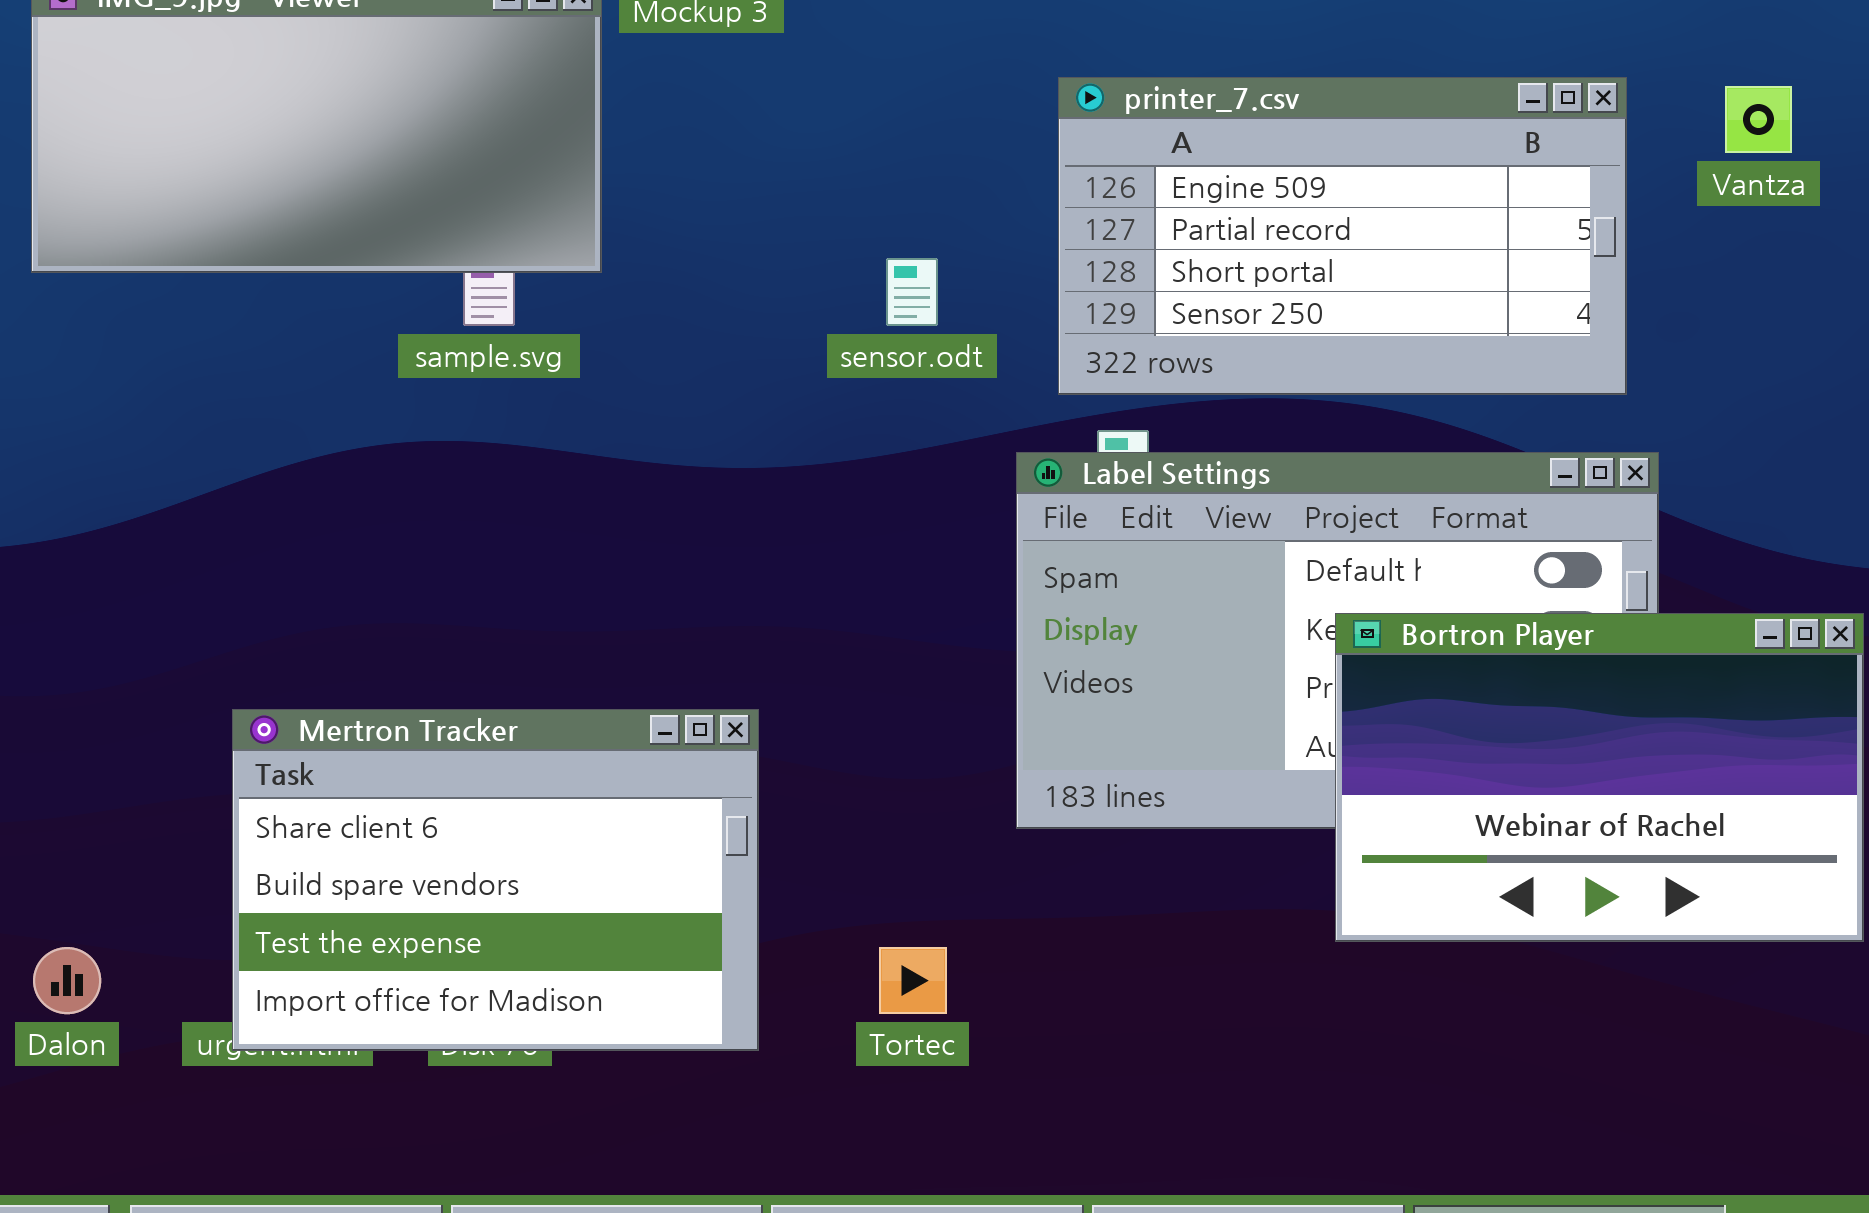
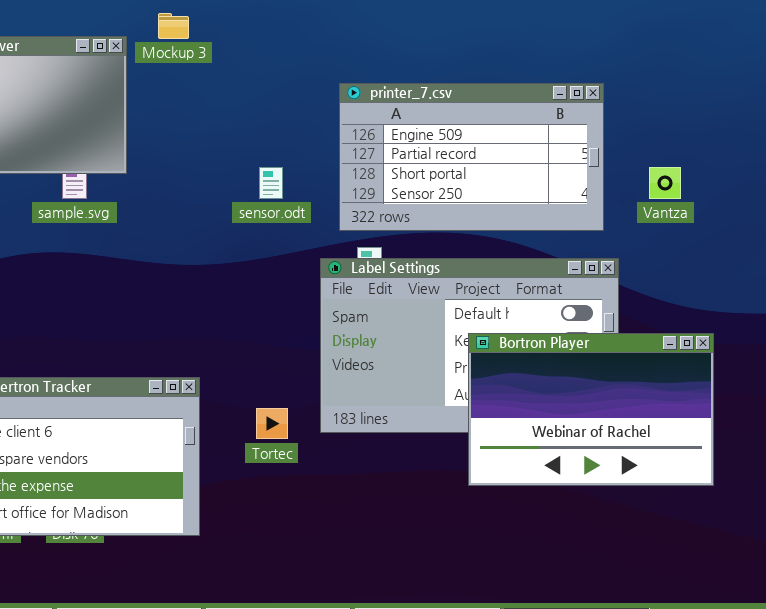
Vantza: [1725,86,1792,153] -> [649,167,681,199], moved
Tortec: [879,947,947,1014] -> [256,408,288,439], moved

